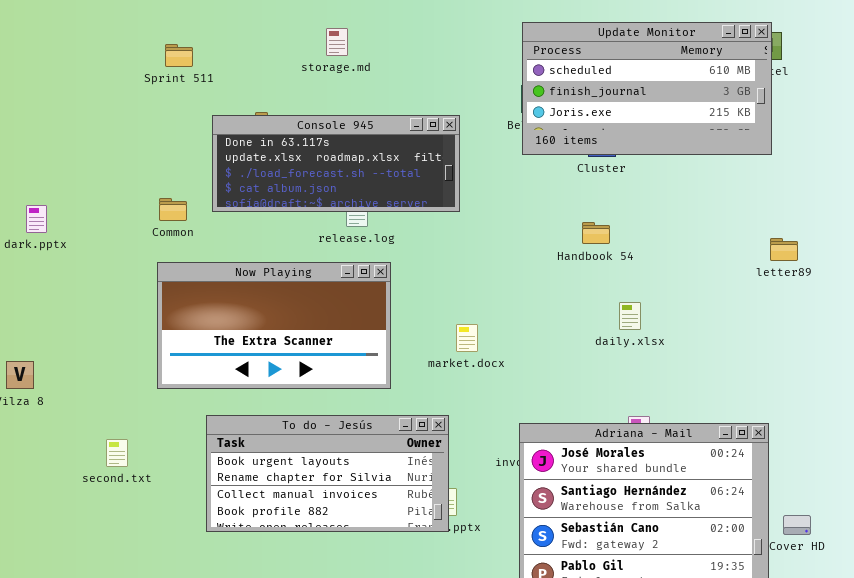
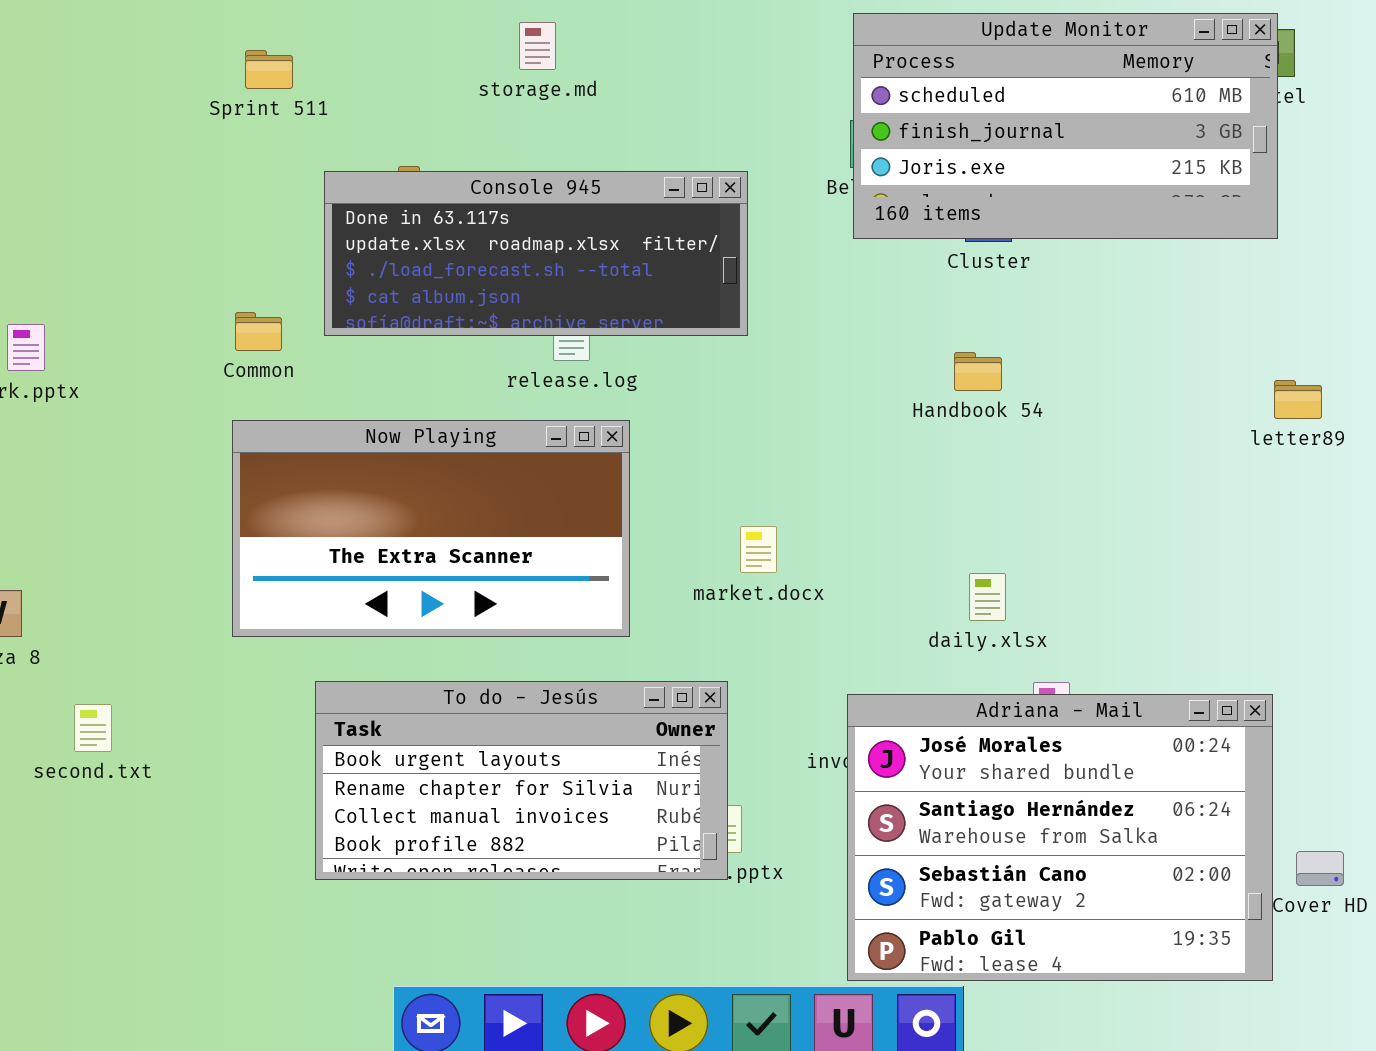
daily.xlsx: [619,302,641,330] -> [969,573,1006,621], moved
second.txt: [106,439,128,467] -> [74,704,112,752], moved

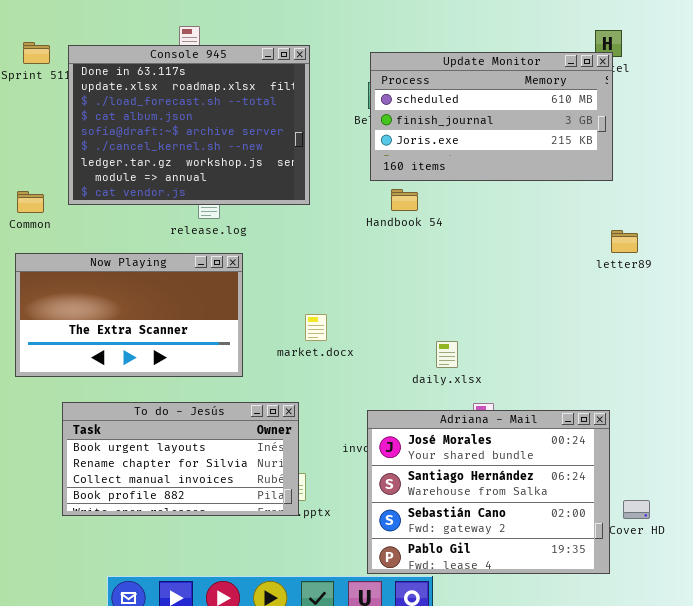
Update Monitor: [853,13,1278,239] -> [370,52,613,181], moved
Console 945: [324,171,748,336] -> [68,45,310,205], resized
Handbook 54: [954,352,1002,391] -> [391,189,418,211], moved

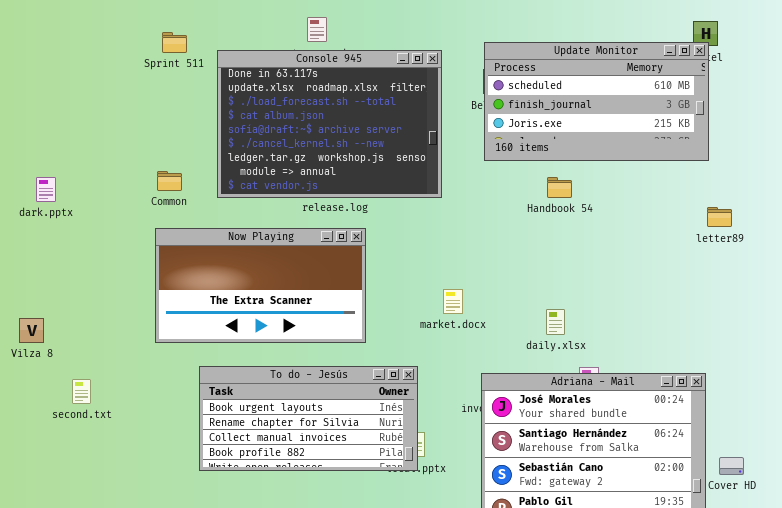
Console 945: [68,45,310,205] -> [217,50,442,198], moved
Handbook 54: [391,189,418,211] -> [547,177,572,198], moved
market.docx: [305,314,327,341] -> [443,289,463,314], moved

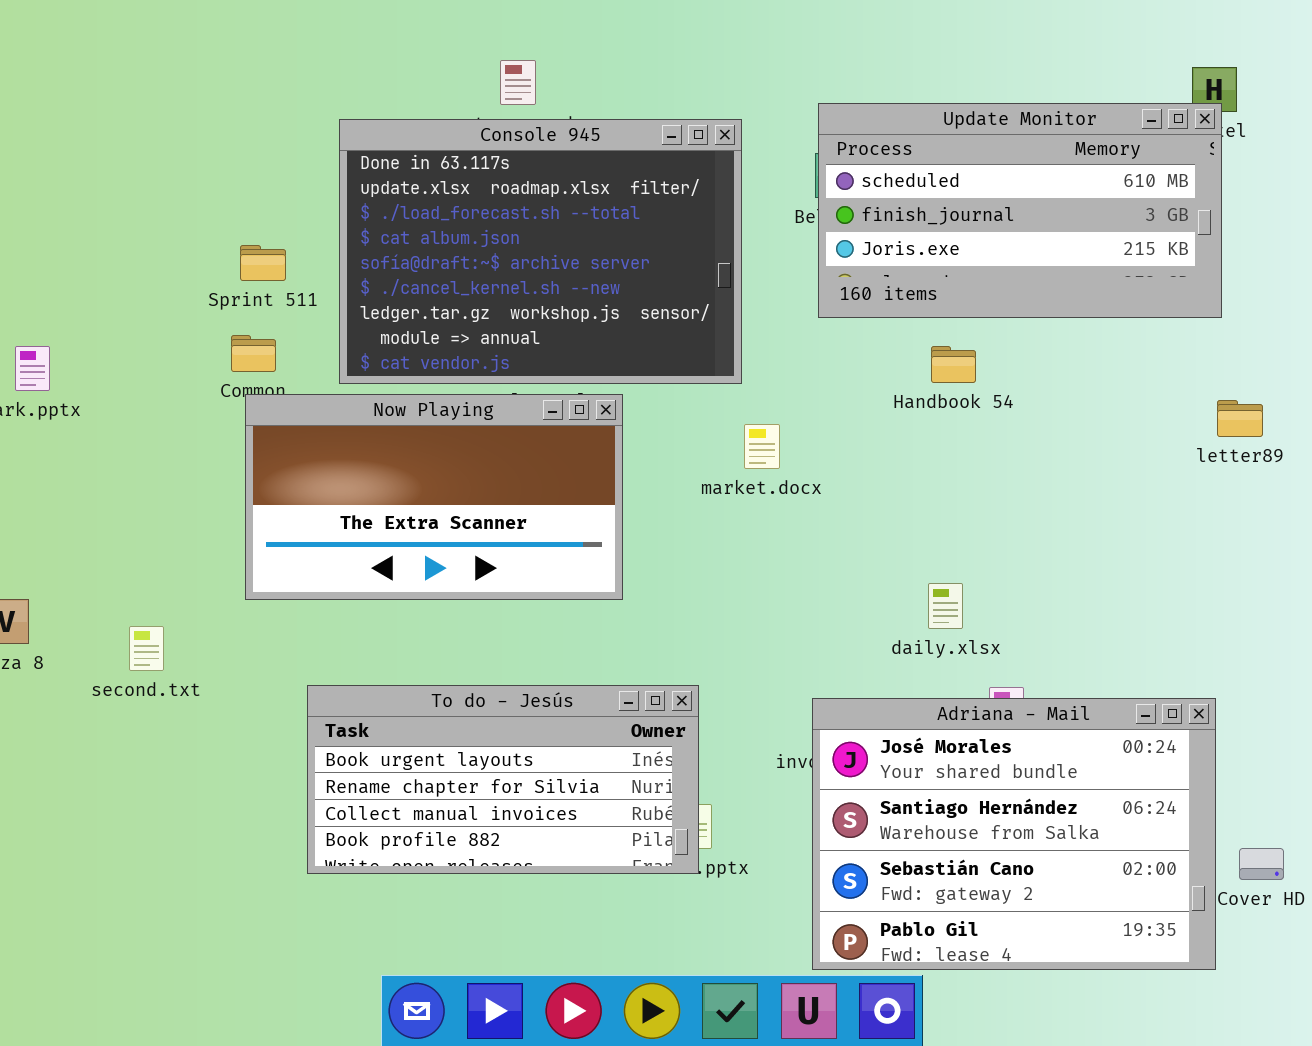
Sprint 511: [162,32,187,53] -> [240,245,286,281], moved
Now Playing: [155,228,366,343] -> [245,394,623,600], moved
market.docx: [443,289,463,314] -> [744,424,780,469], moved
second.txt: [72,379,91,404] -> [129,626,164,671], moved

